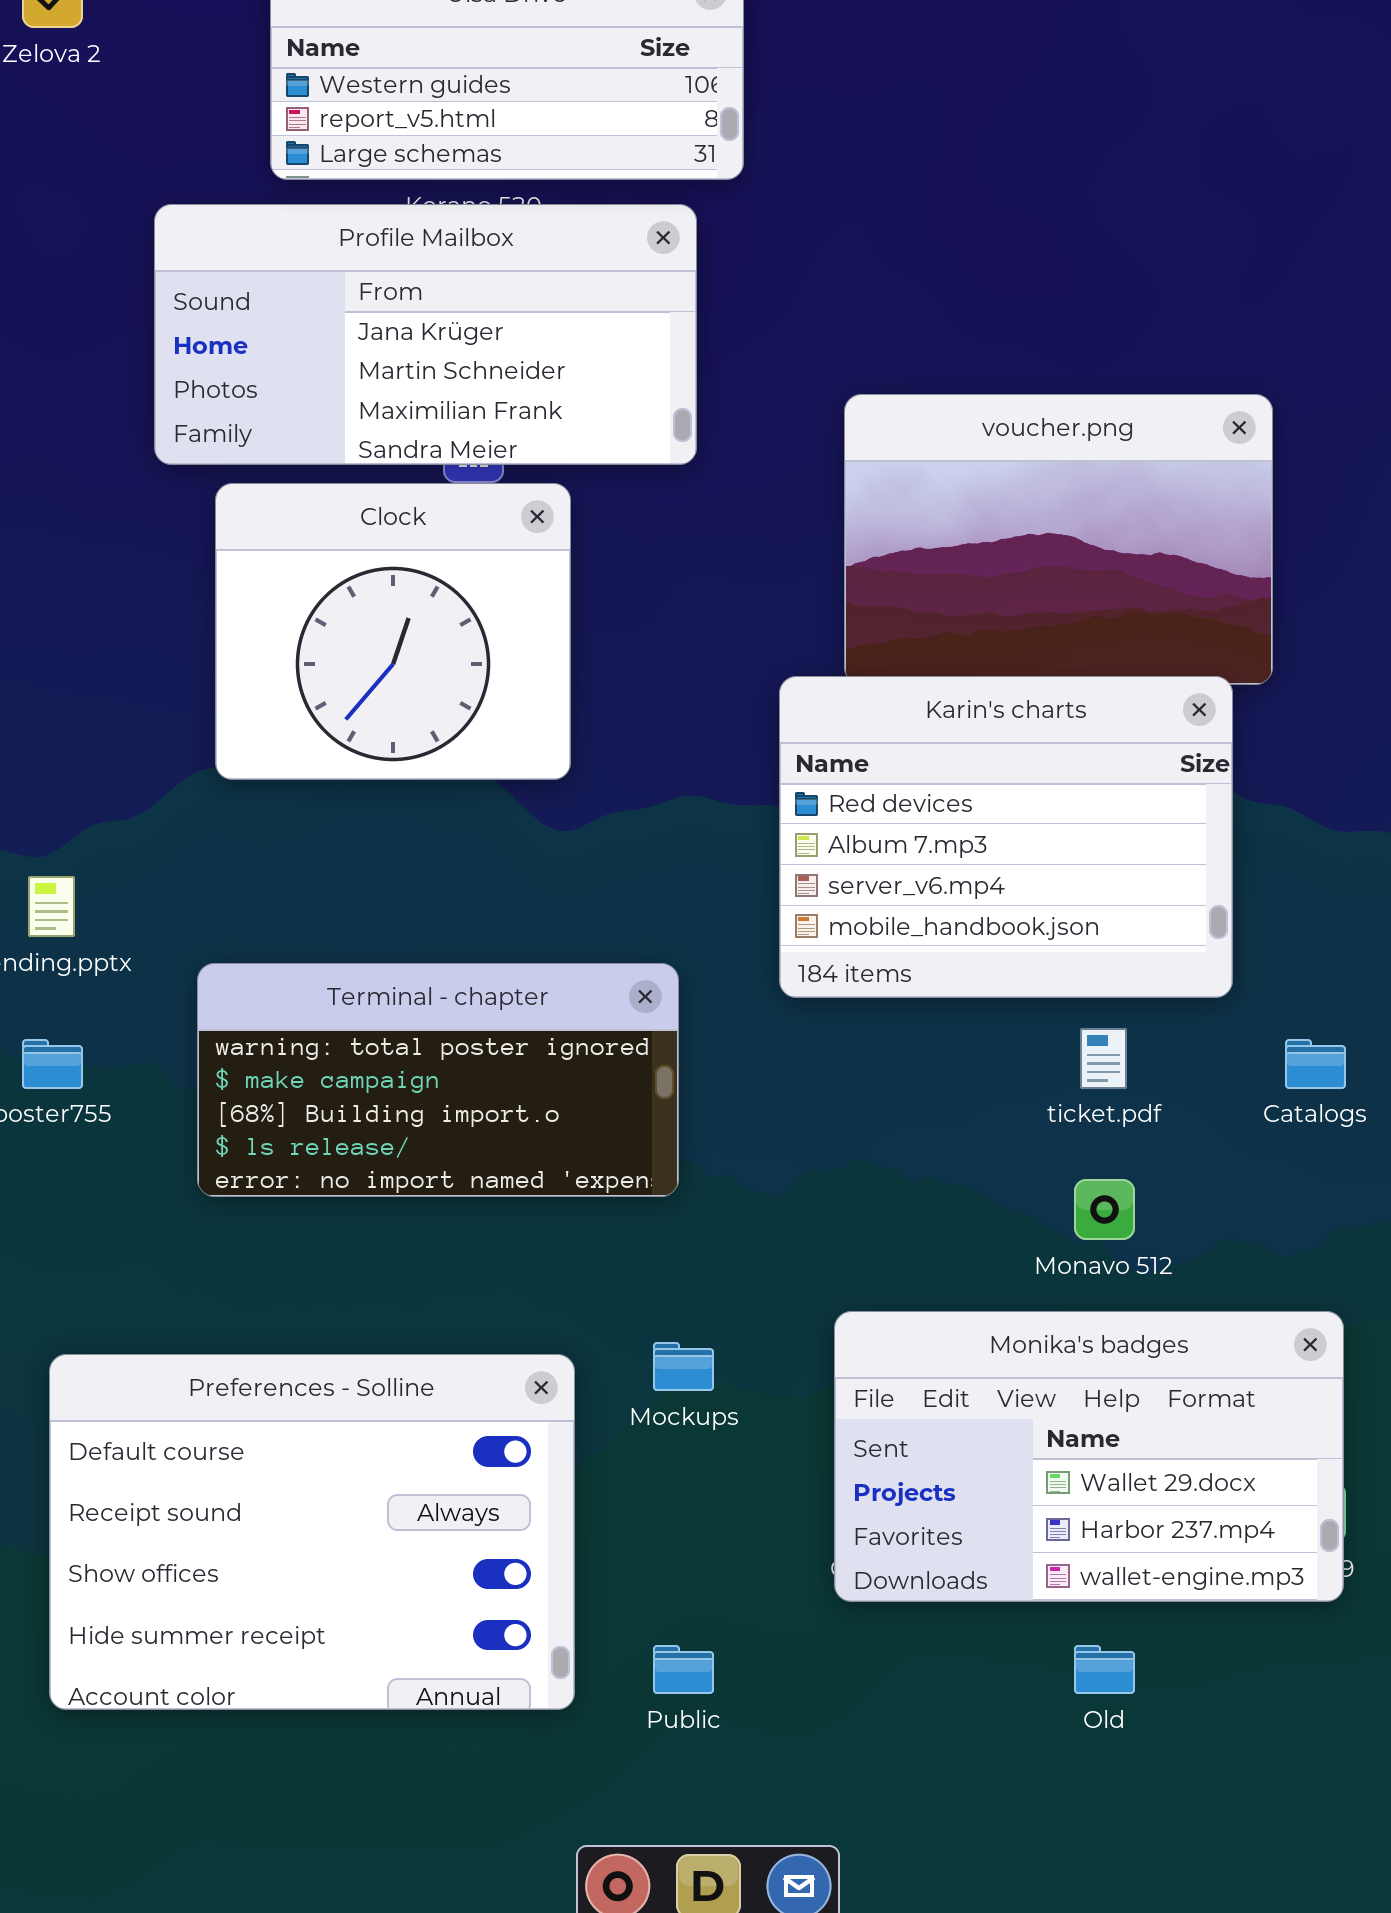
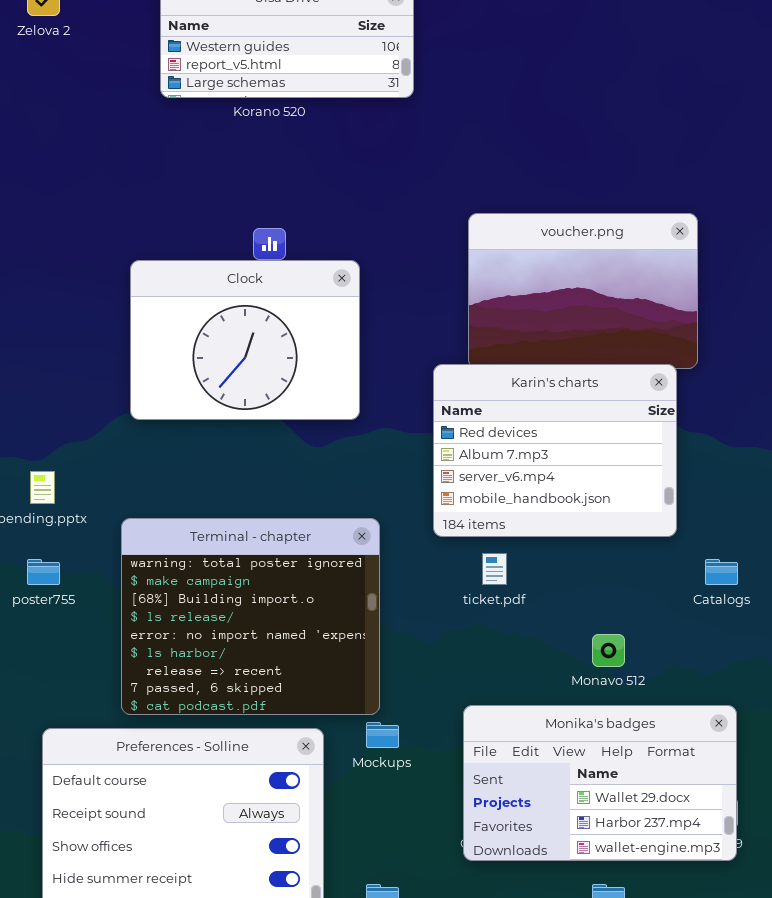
Profile Mailbox: [154,204,697,465] -> none, closed
Clock: [215,483,571,780] -> [130,260,360,420], resized
Terminal - chapter: [197,963,679,1197] -> [121,518,380,715], resized
ticket.pdf: [1080,1028,1127,1089] -> [482,553,507,585], moved

